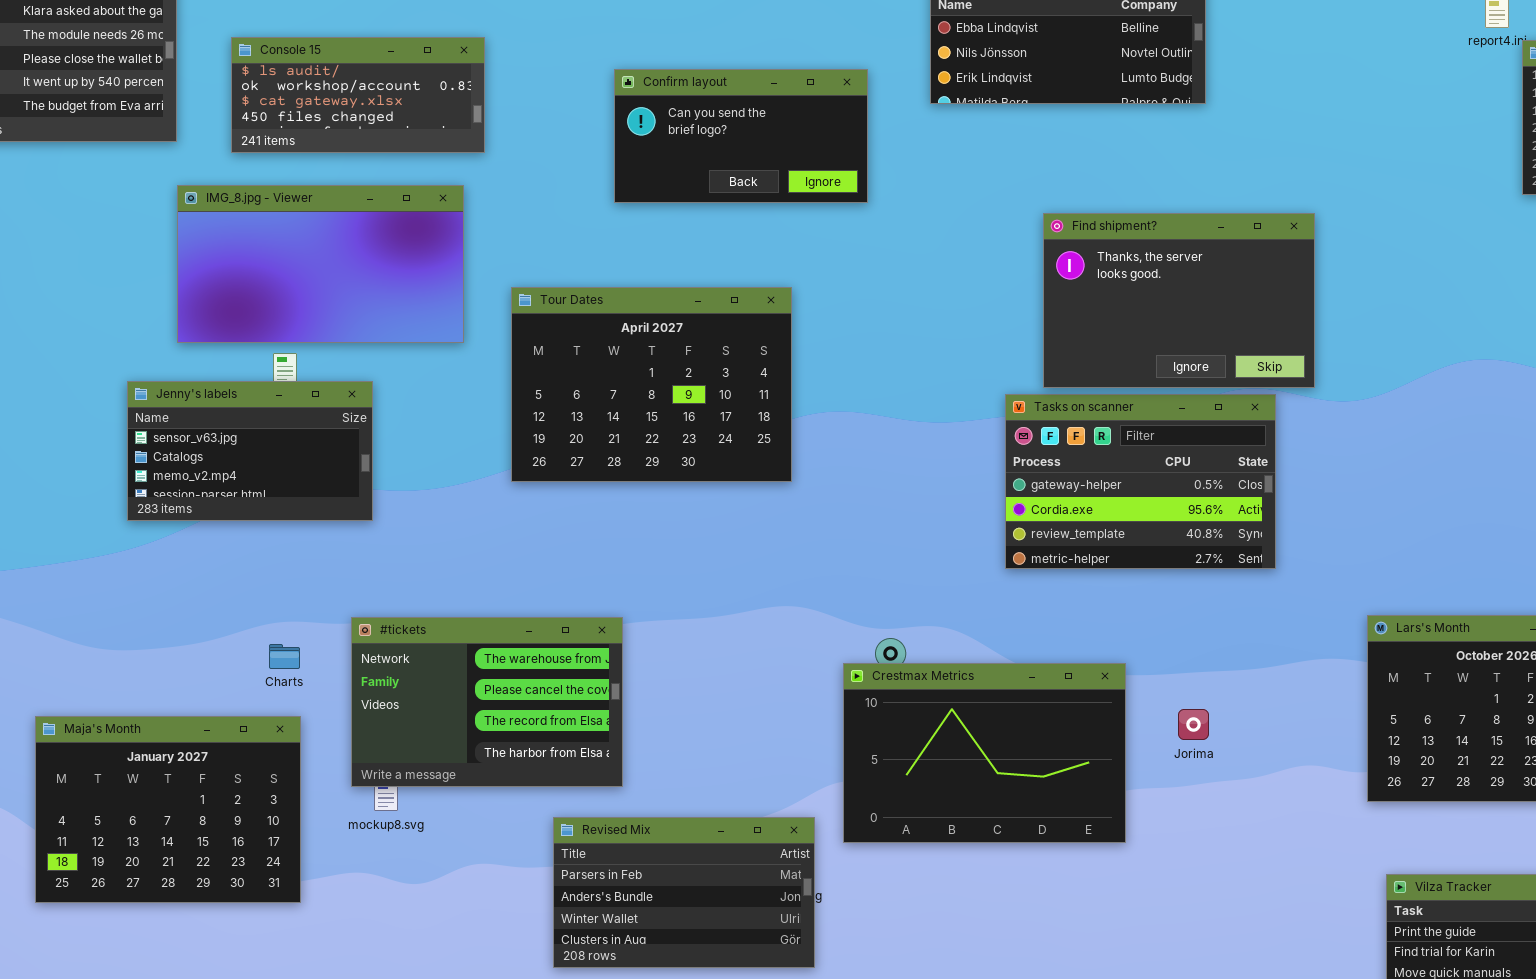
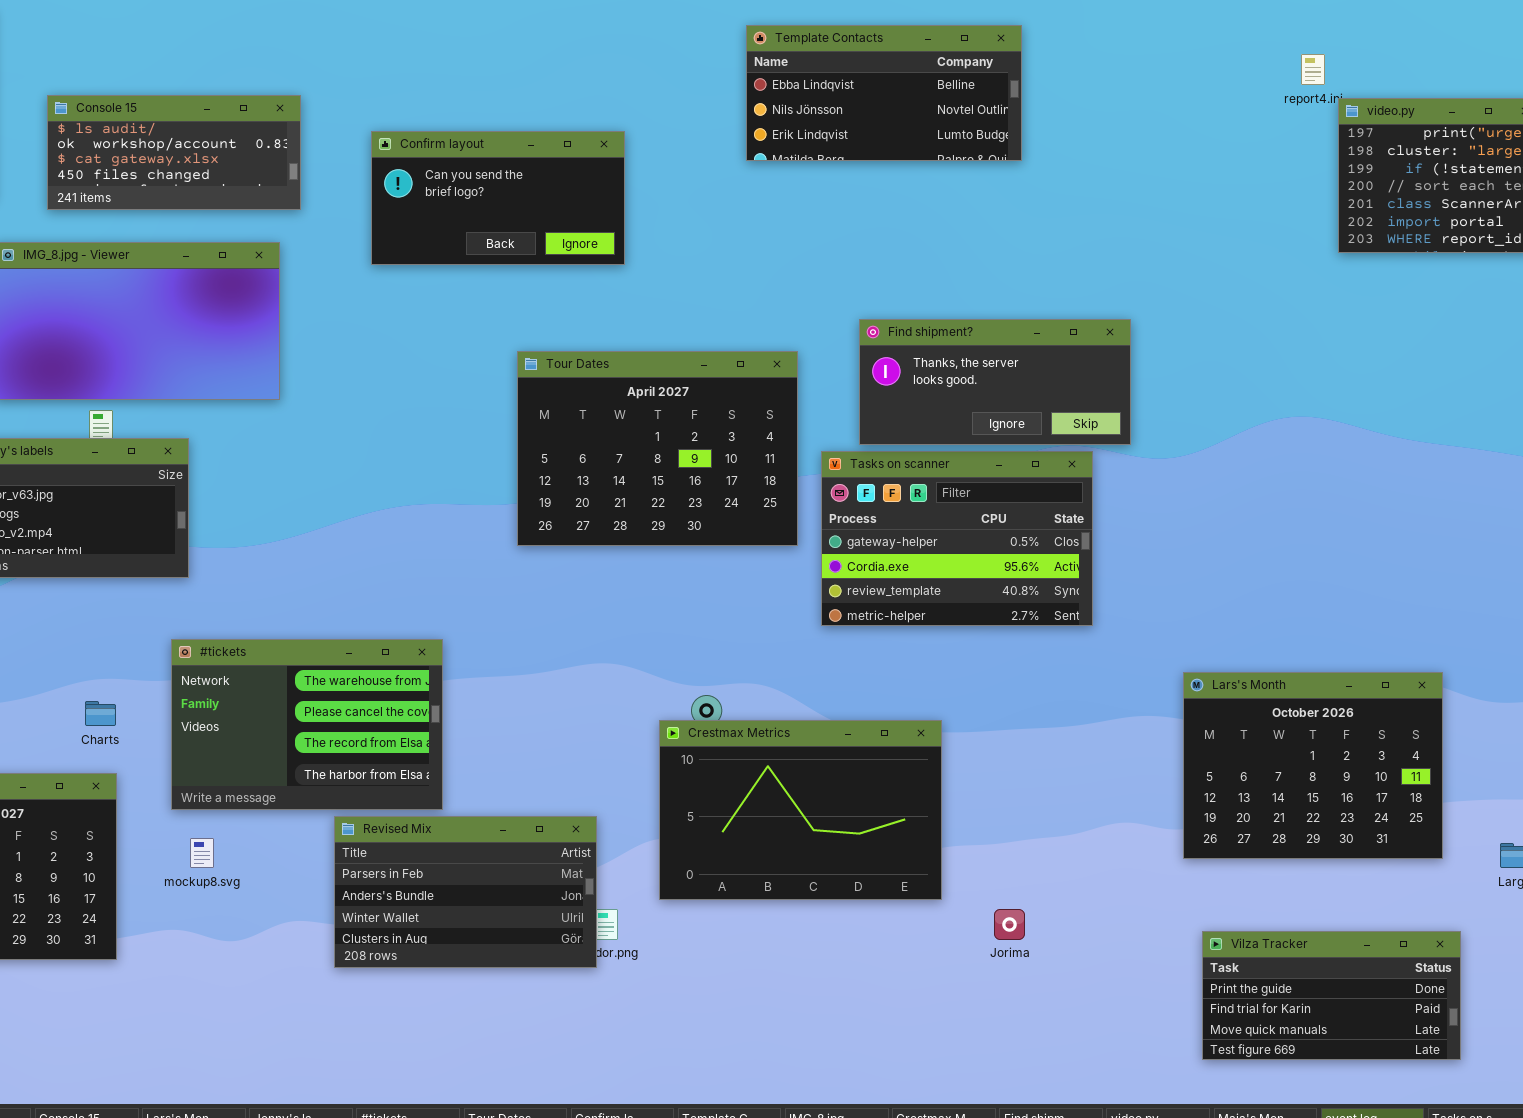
Confirm layout: [614,69,868,203] -> [371,131,625,265], moved
Find shipment?: [1043,213,1315,388] -> [859,319,1131,445], resized
Tour Dates: [511,287,792,482] -> [517,351,798,546], moved
#tickets: [351,617,623,787] -> [171,639,443,810], moved
Jorima: [1178,709,1209,740] -> [994,909,1025,940], moved
Revised Mix: [553,817,815,968] -> [334,816,597,968], moved

